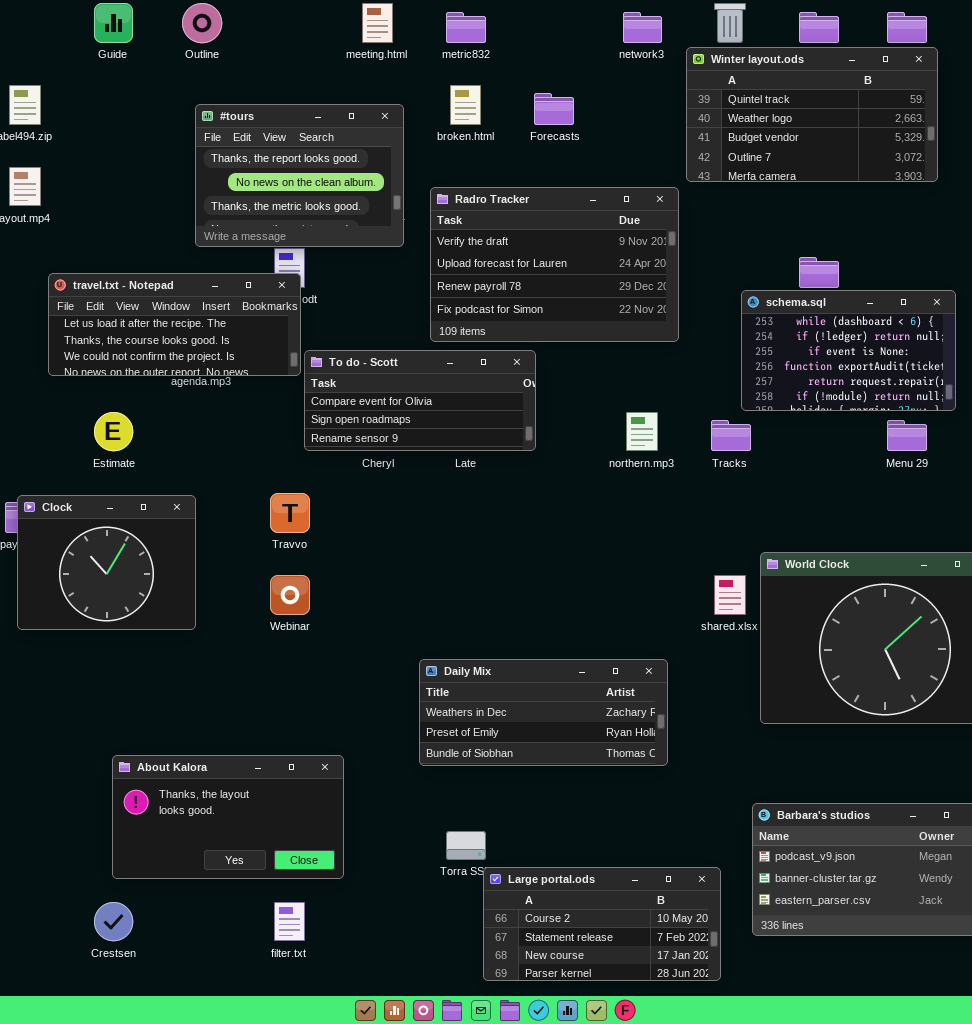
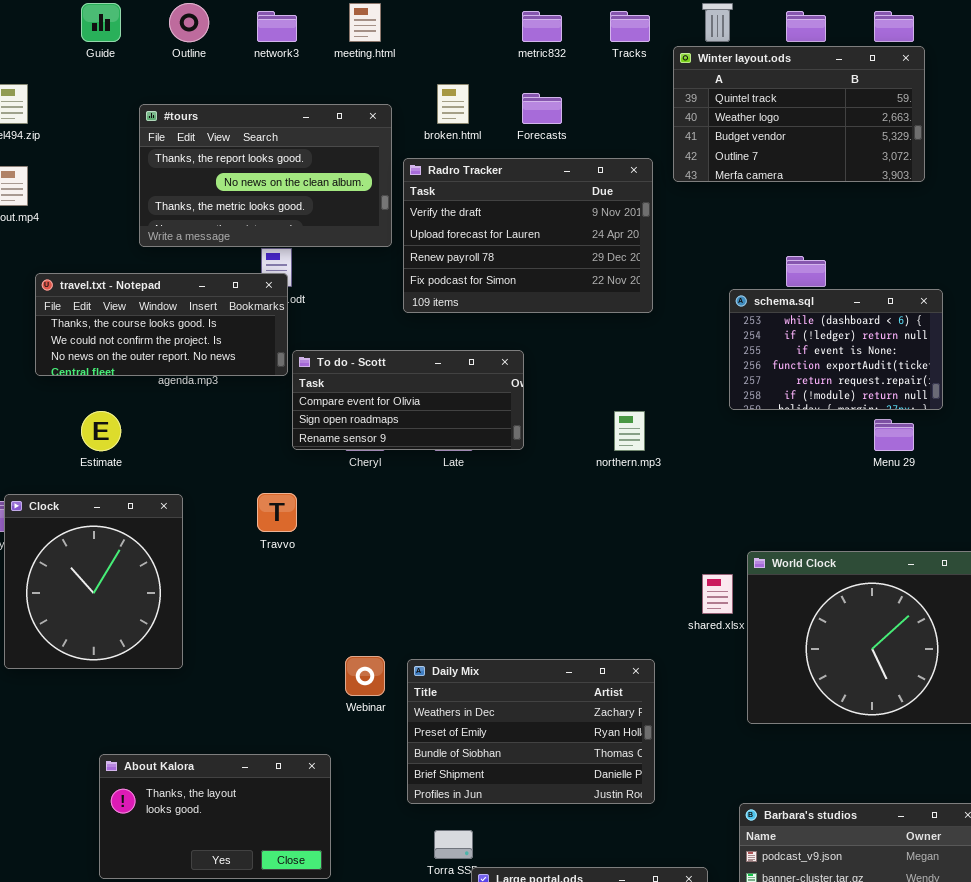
metric832: [446,12,486,43] -> [522,11,562,42], moved
network3: [623,12,662,43] -> [257,11,297,42], moved
#tours: [195,104,404,247] -> [139,104,392,247], resized
Radro Tracker: [430,187,679,342] -> [403,158,653,313], moved
travel.txt - Notepad: [48,273,301,376] -> [35,273,288,376], scrolled down 1 row
Tracks: [711,420,751,451] -> [610,11,650,42], moved
Clock: [17,495,196,630] -> [4,494,183,669], resized
Webinar: [270,575,310,615] -> [345,656,385,696], moved
Daily Mix: [419,659,668,766] -> [407,659,655,804], resized

